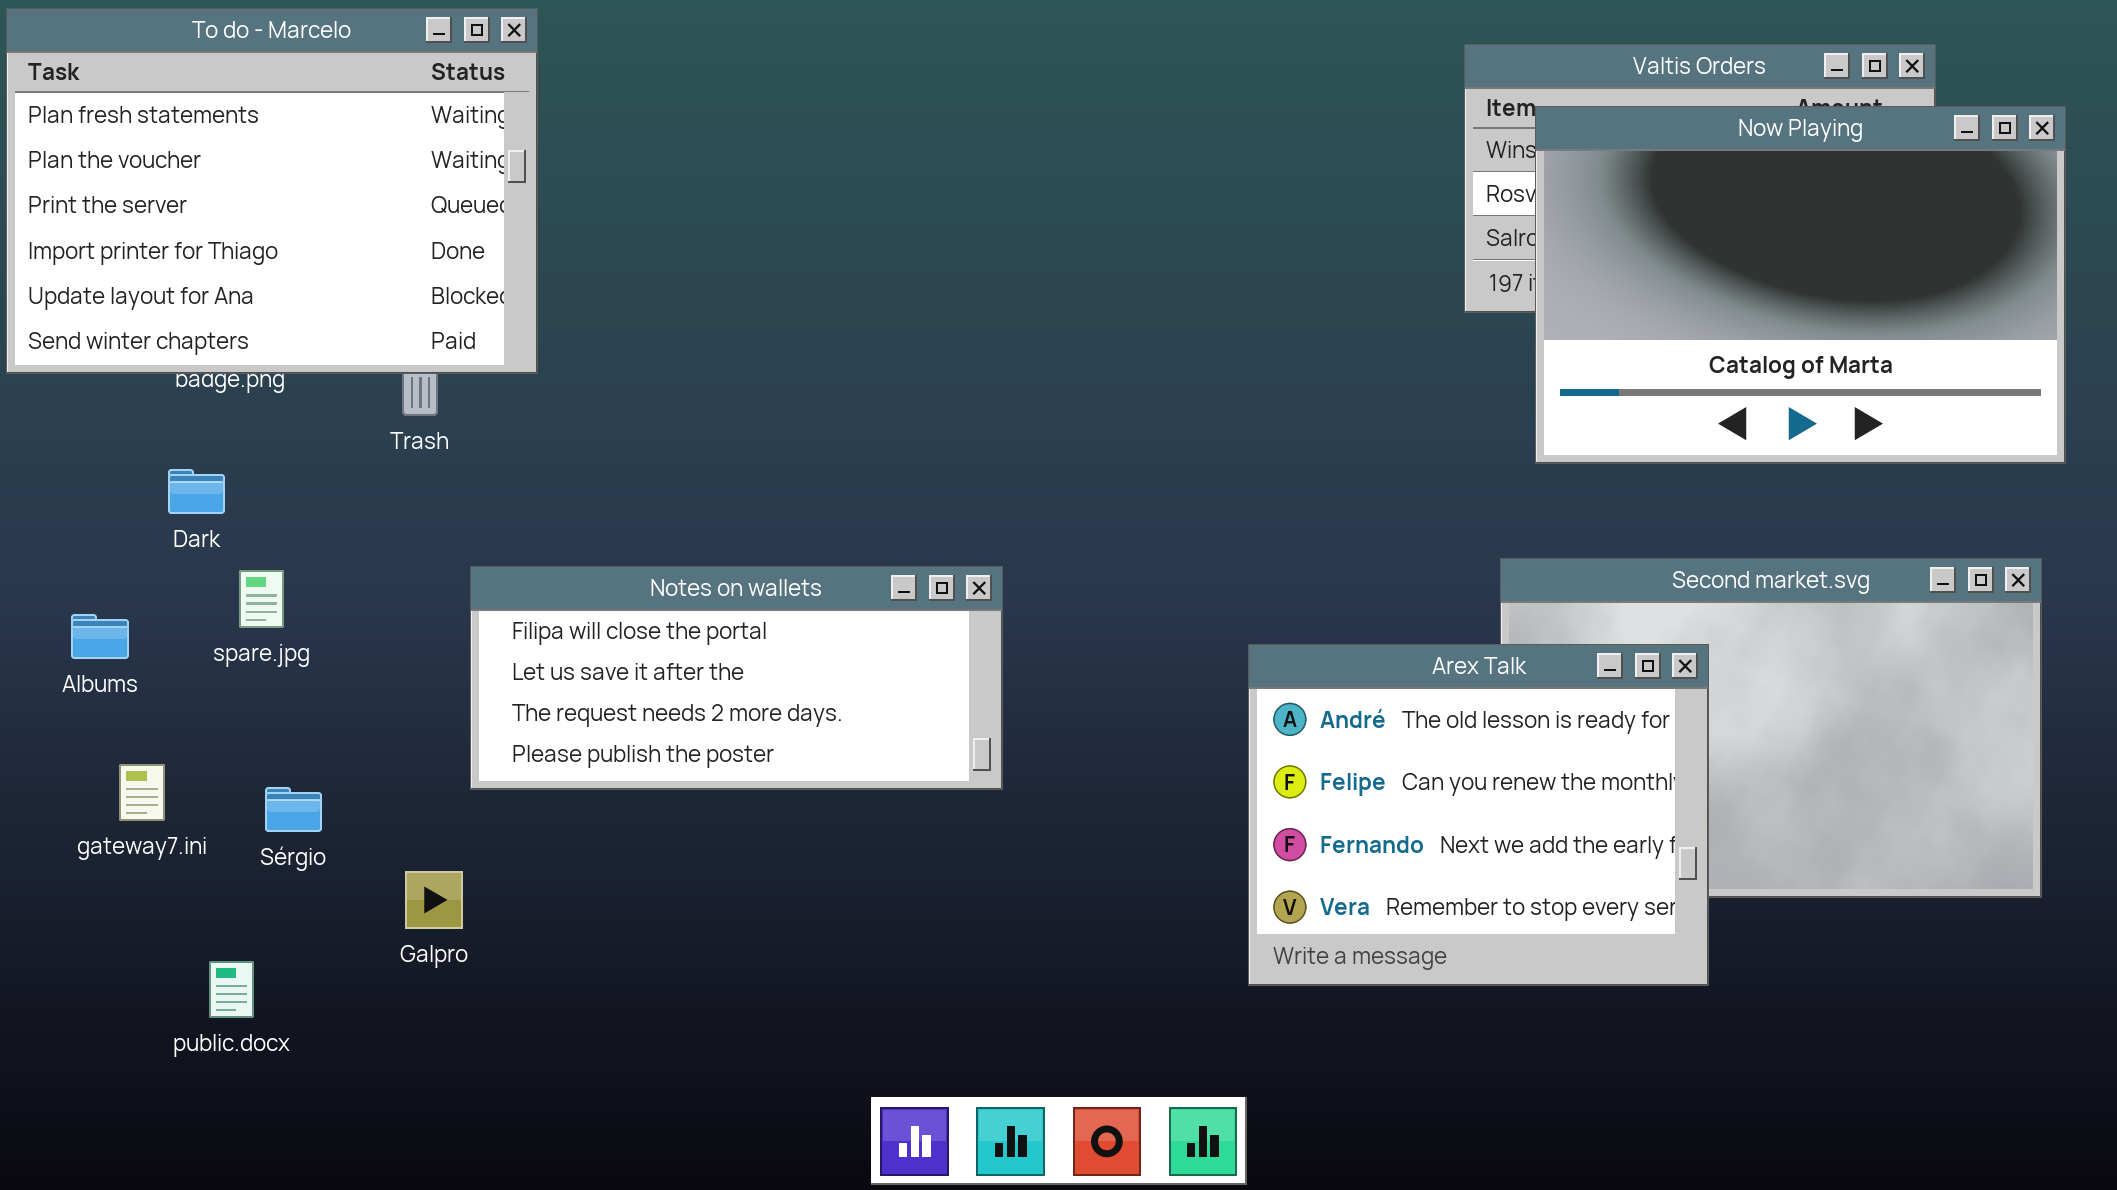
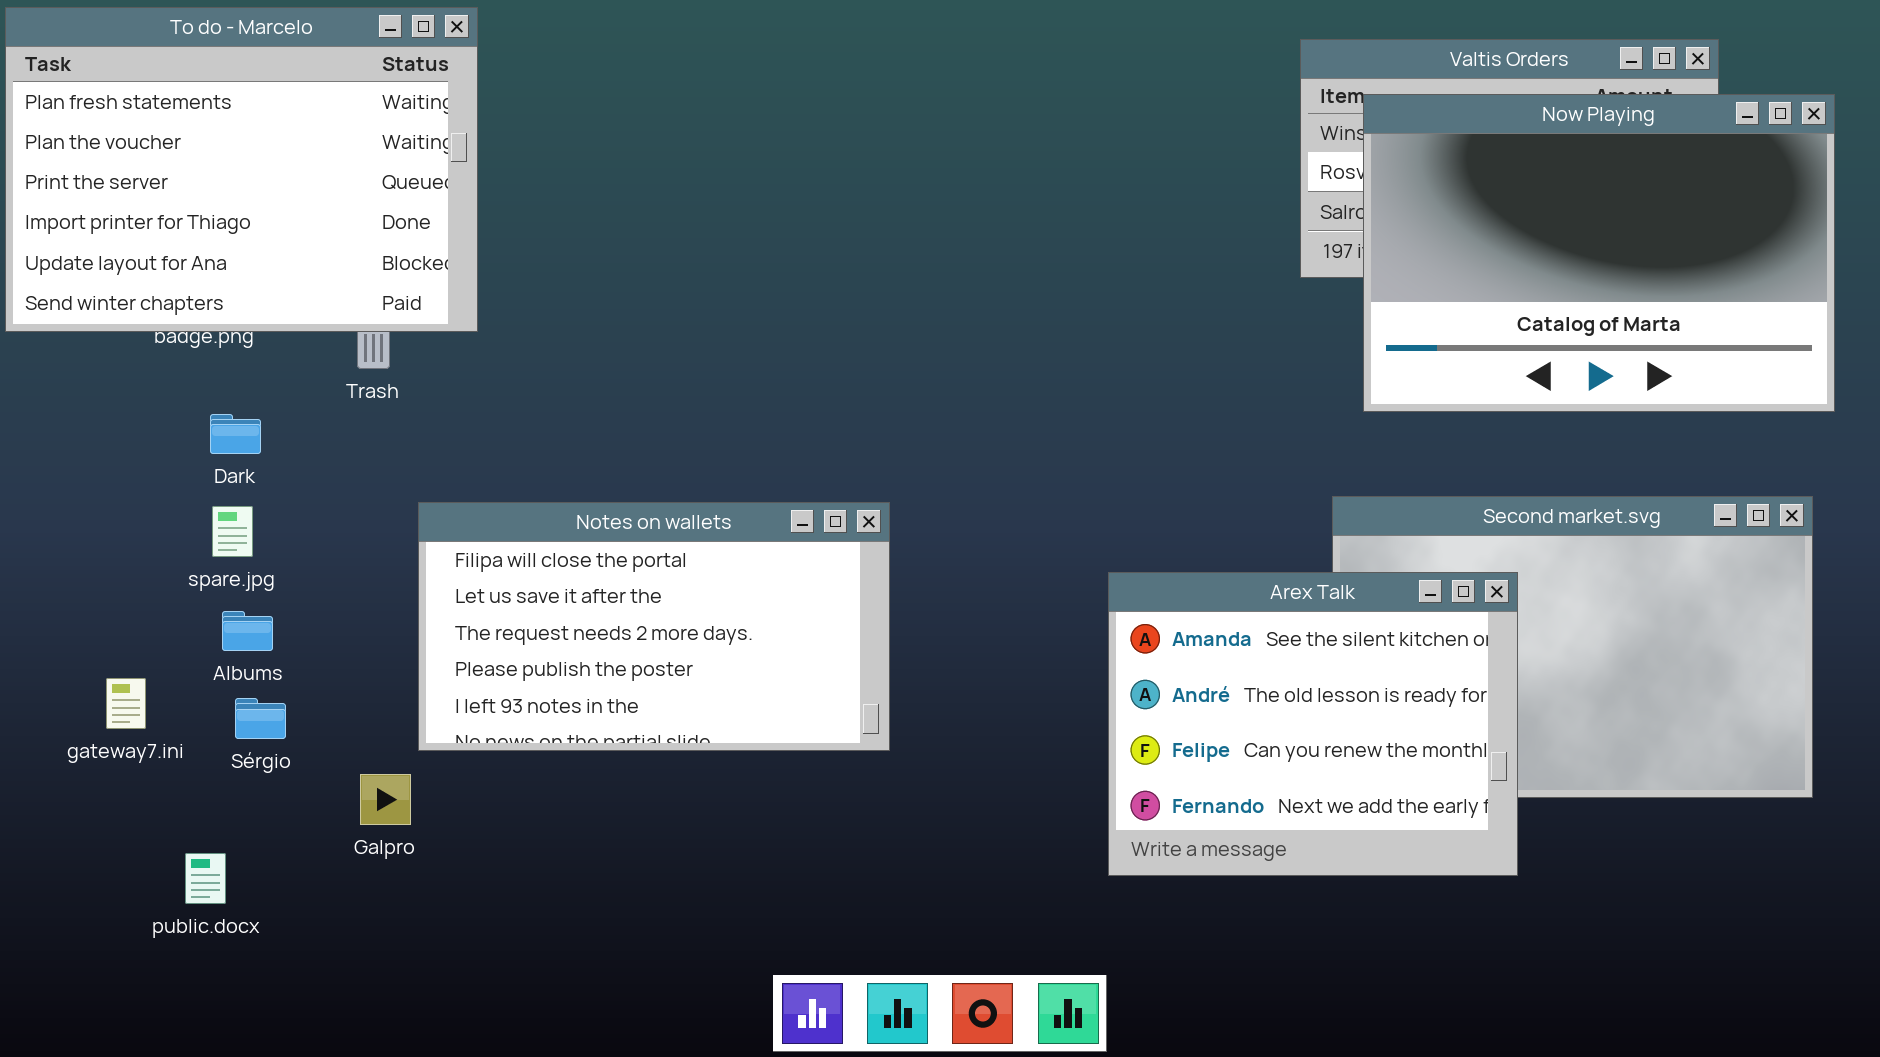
Dark: [168,469,225,514] -> [210,414,261,454], moved
Notes on wallets: [470,566,1003,790] -> [418,502,890,751], resized
Albums: [71,614,129,659] -> [222,611,273,651], moved
Arex Talk: [1248,644,1709,986] -> [1108,572,1518,876], scrolled up 1 row

